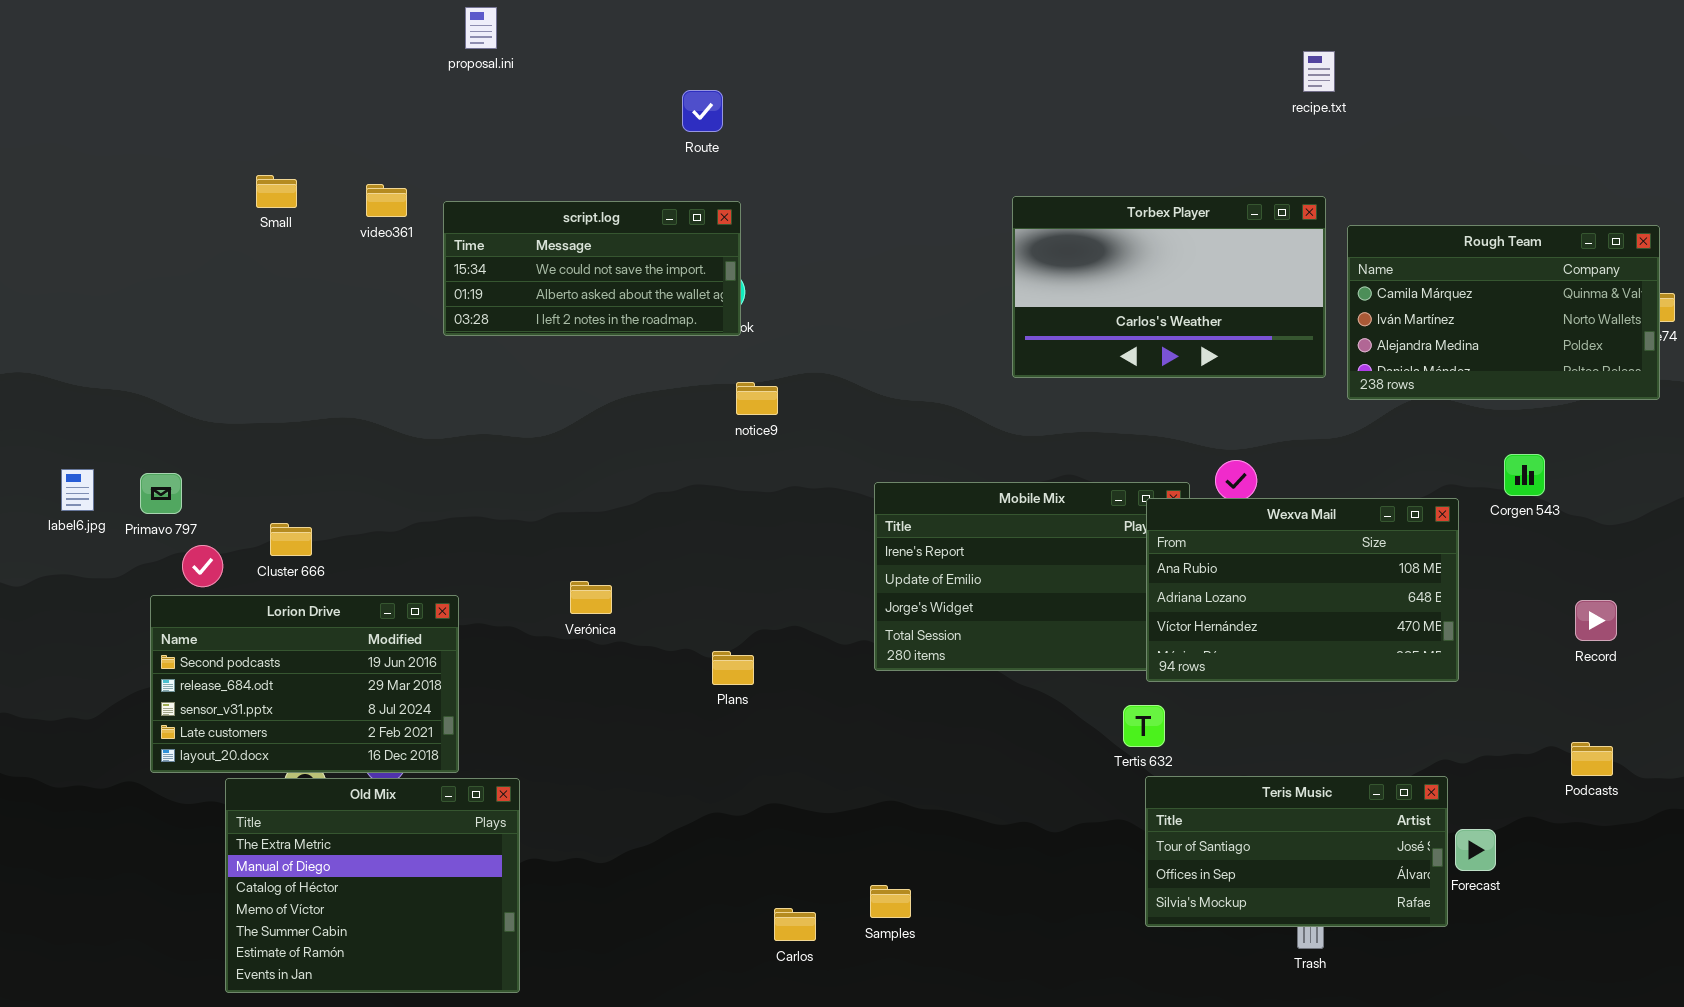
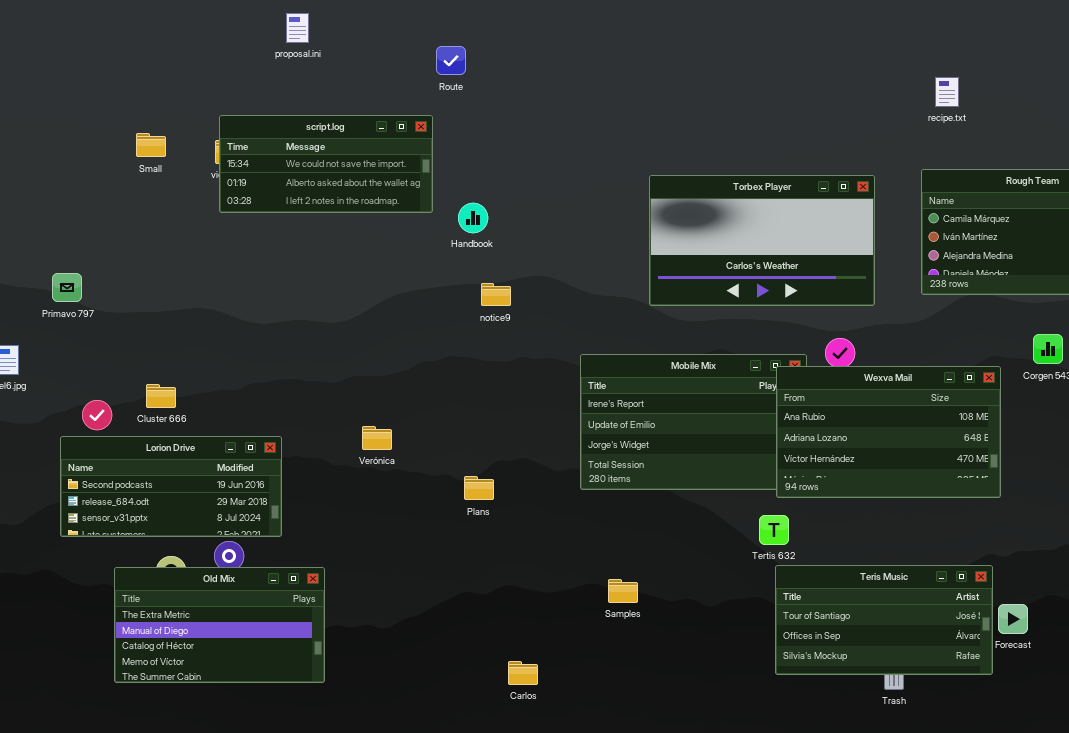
recipe.txt: [1303,51,1335,92] -> [935,77,959,107], moved
Route: [682,90,723,132] -> [436,46,466,75], moved
Torbex Player: [1012,196,1326,378] -> [649,175,875,306], moved
script.log: [443,201,741,336] -> [219,115,433,213], moved
Primavo 797: [140,473,182,514] -> [52,273,82,302], moved
Lorion Drive: [150,595,459,773] -> [60,436,282,537], resized
Old Mix: [225,778,520,993] -> [114,567,325,683], resized
Samples: [870,885,911,918] -> [608,579,638,603], moved

